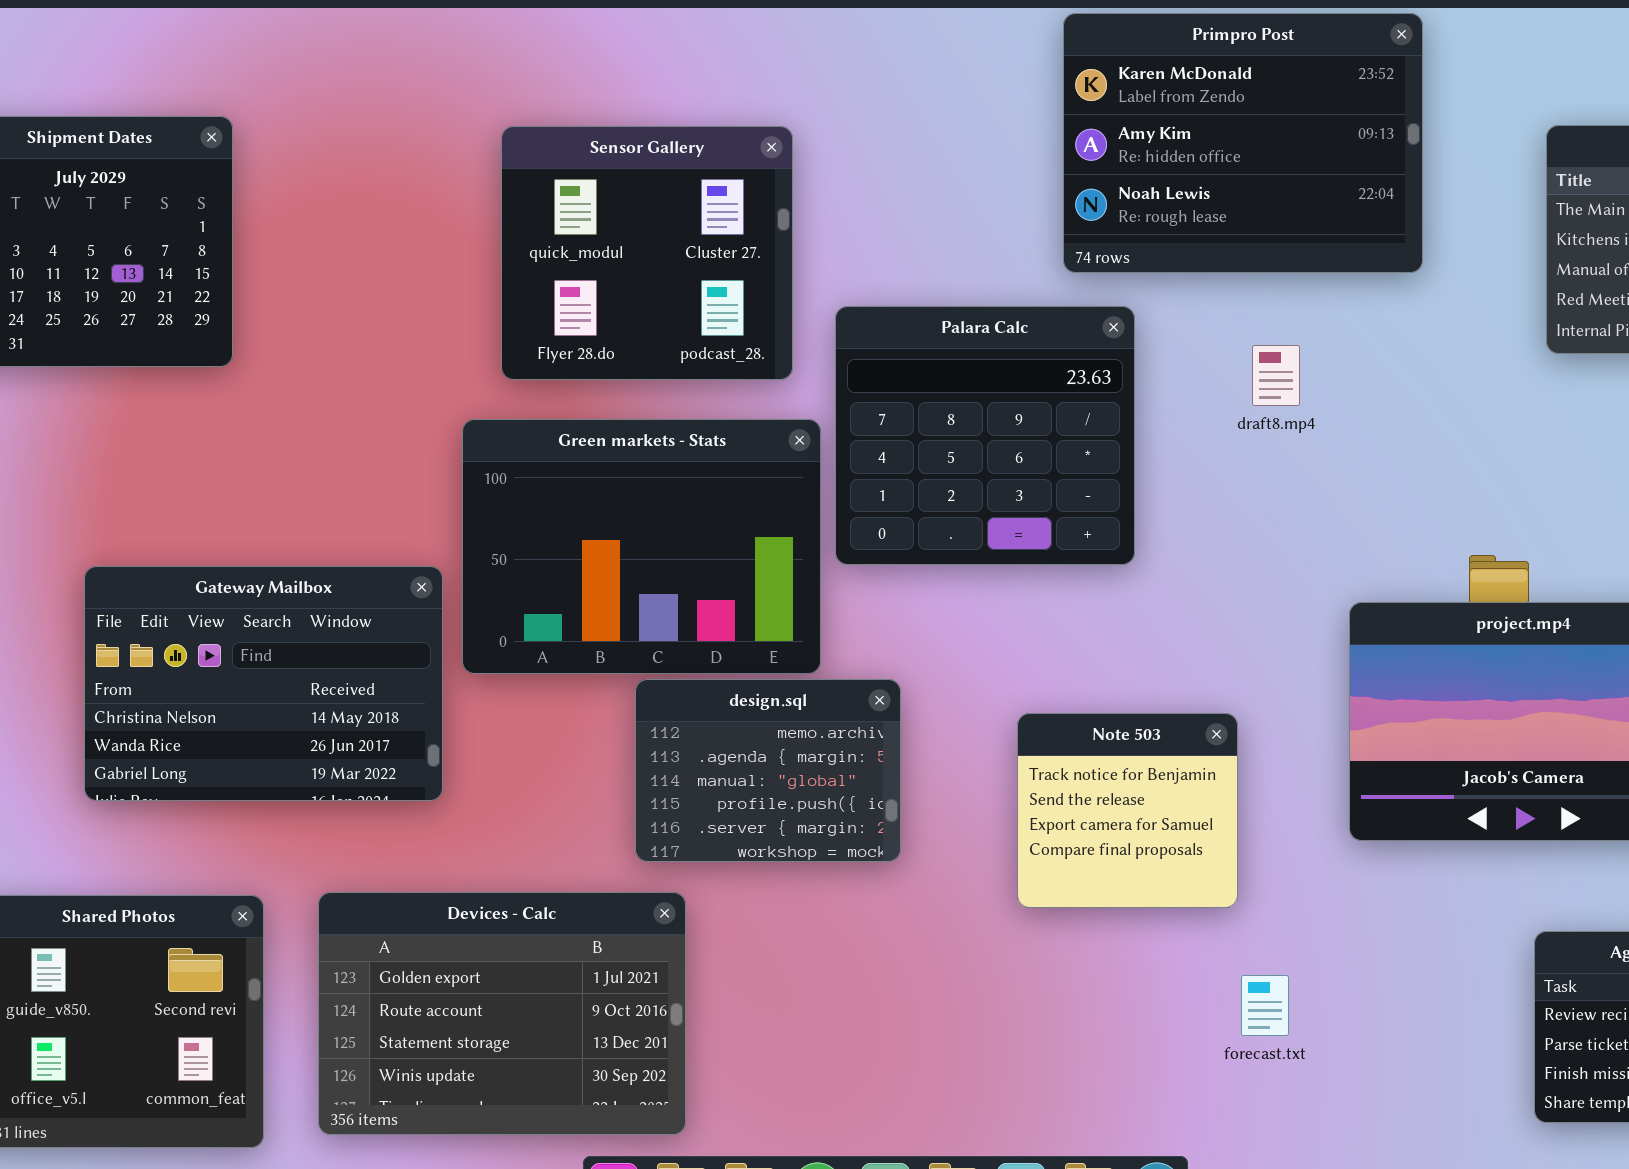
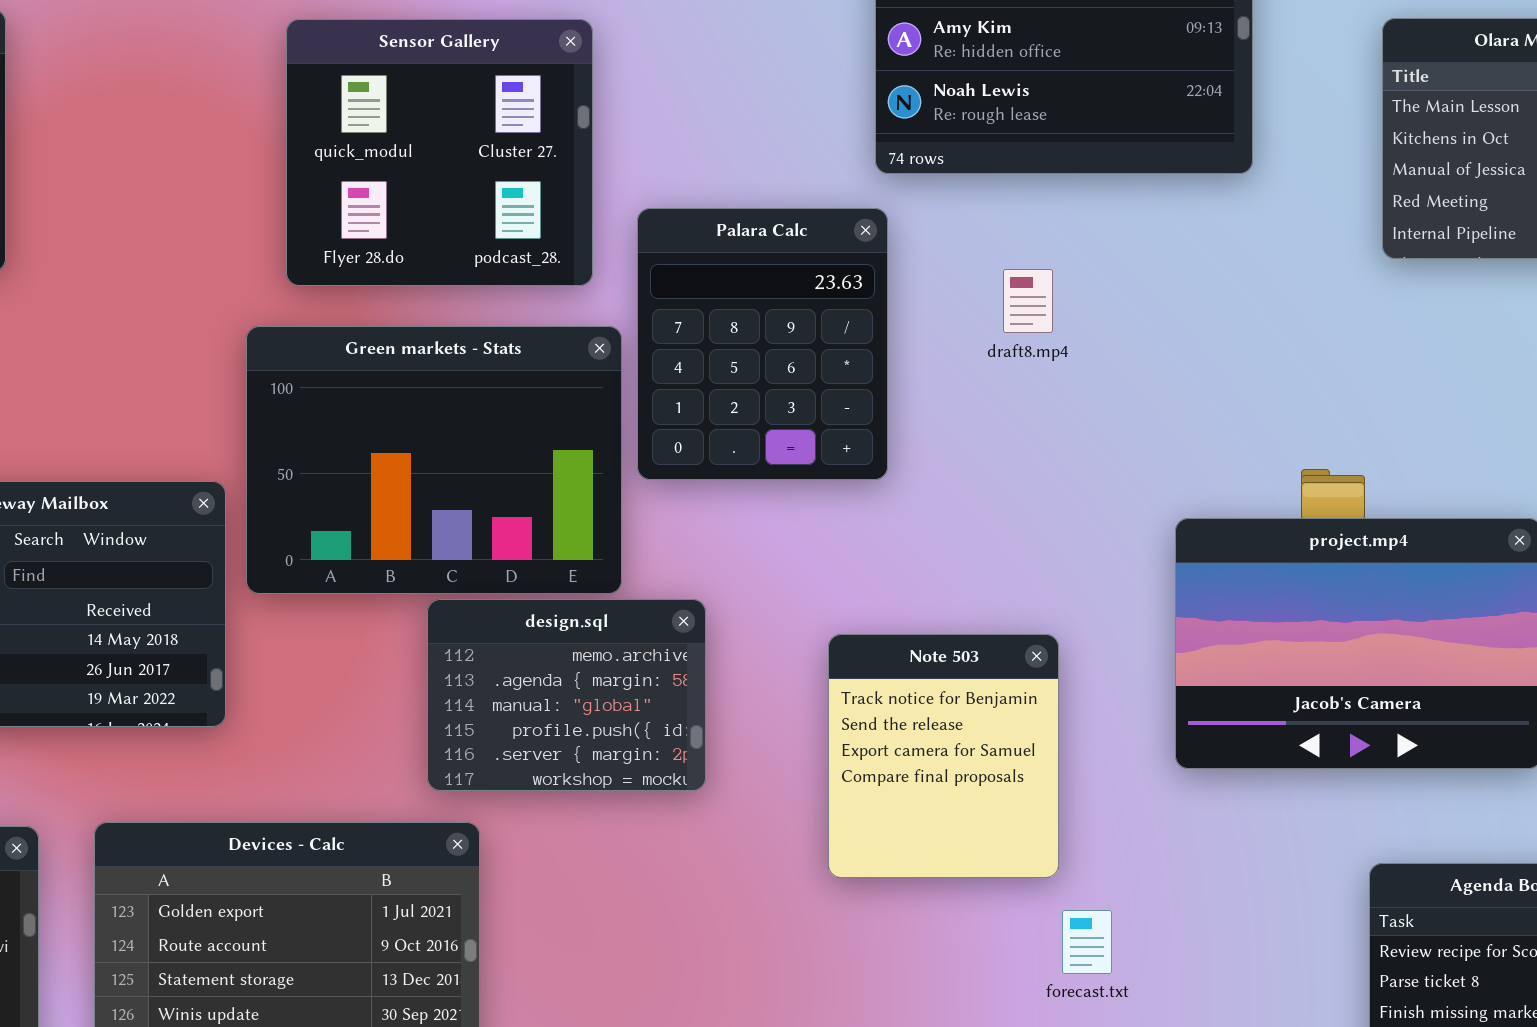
Palara Calc: [835,306,1135,565] -> [637,208,888,480], resized
draft8.mp4: [1252,345,1300,406] -> [1003,269,1053,333], moved
Note 503: [1017,713,1238,908] -> [828,634,1059,878], resized

